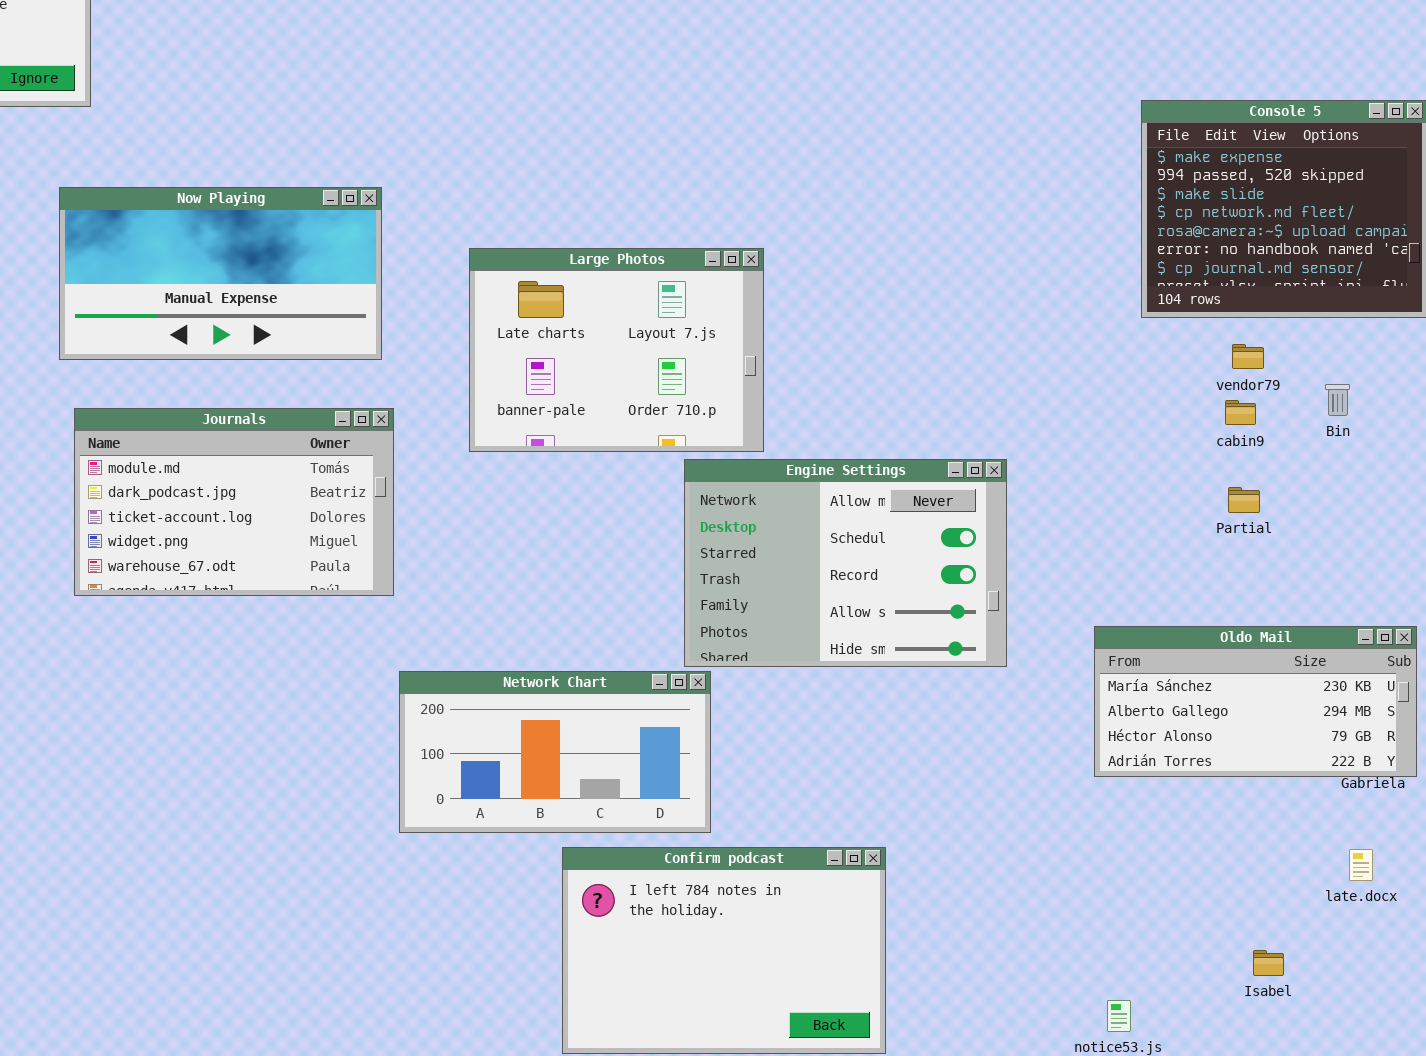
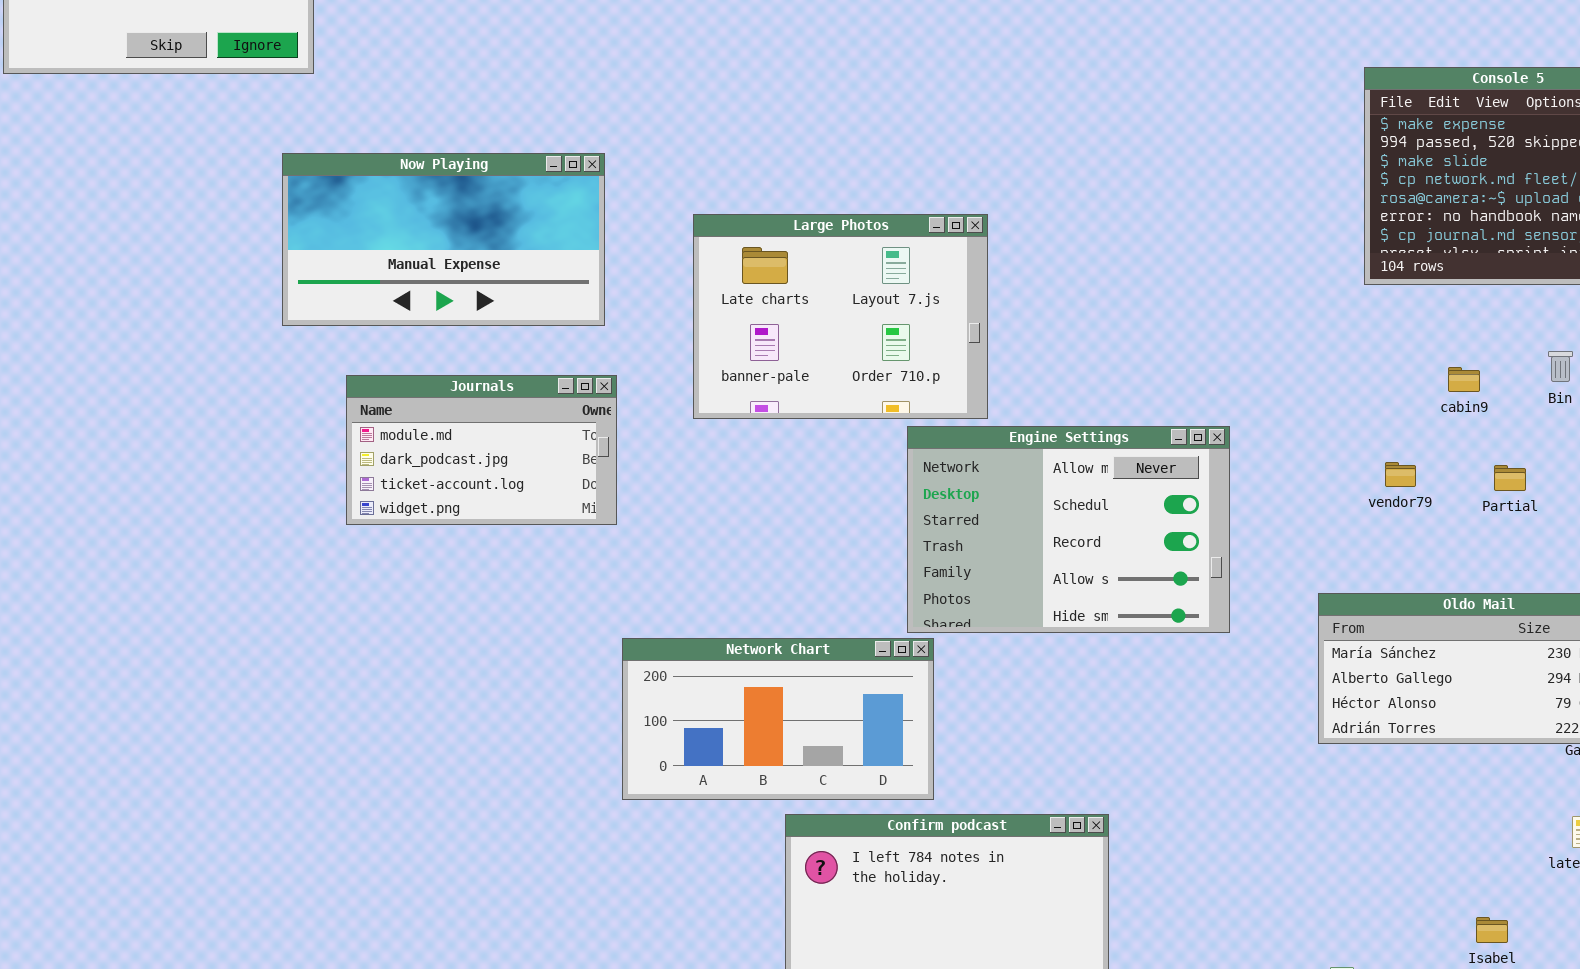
vendor79: [1232,344,1264,369] -> [1385,462,1416,487], moved
Journals: [74,408,394,596] -> [346,375,617,525], resized
Partial: [1228,487,1260,513] -> [1494,465,1526,491], moved

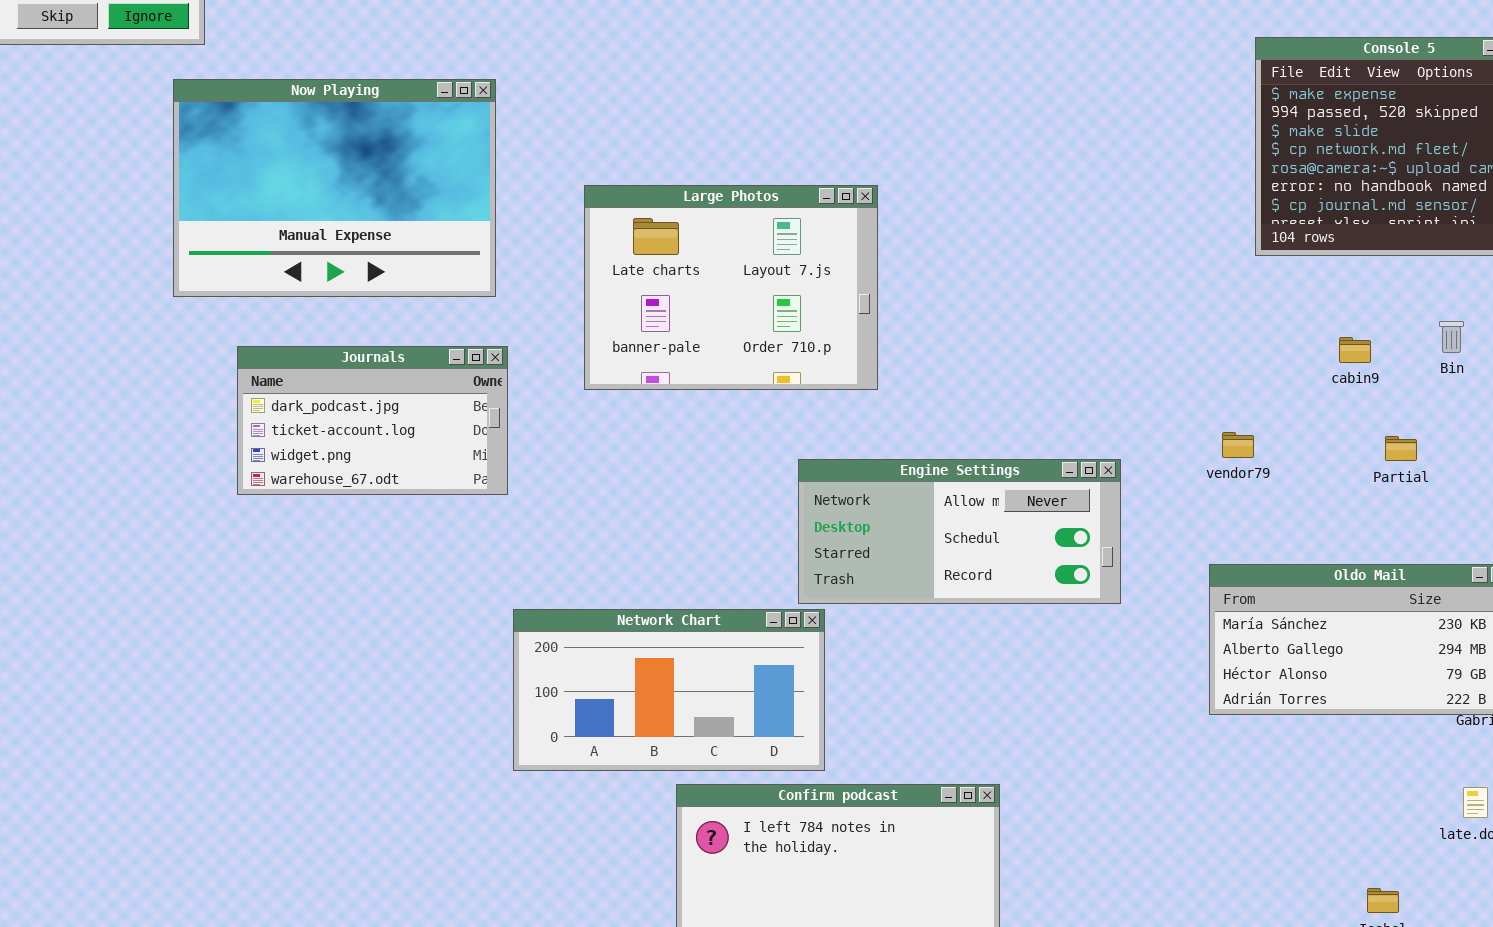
Now Playing: [282,153,605,326] -> [173,79,496,297], resized
Journals: [346,375,617,525] -> [237,346,508,495], scrolled down 1 row
Engine Settings: [907,426,1230,633] -> [798,459,1121,604], resized
vendor79: [1385,462,1416,487] -> [1222,432,1254,458], moved

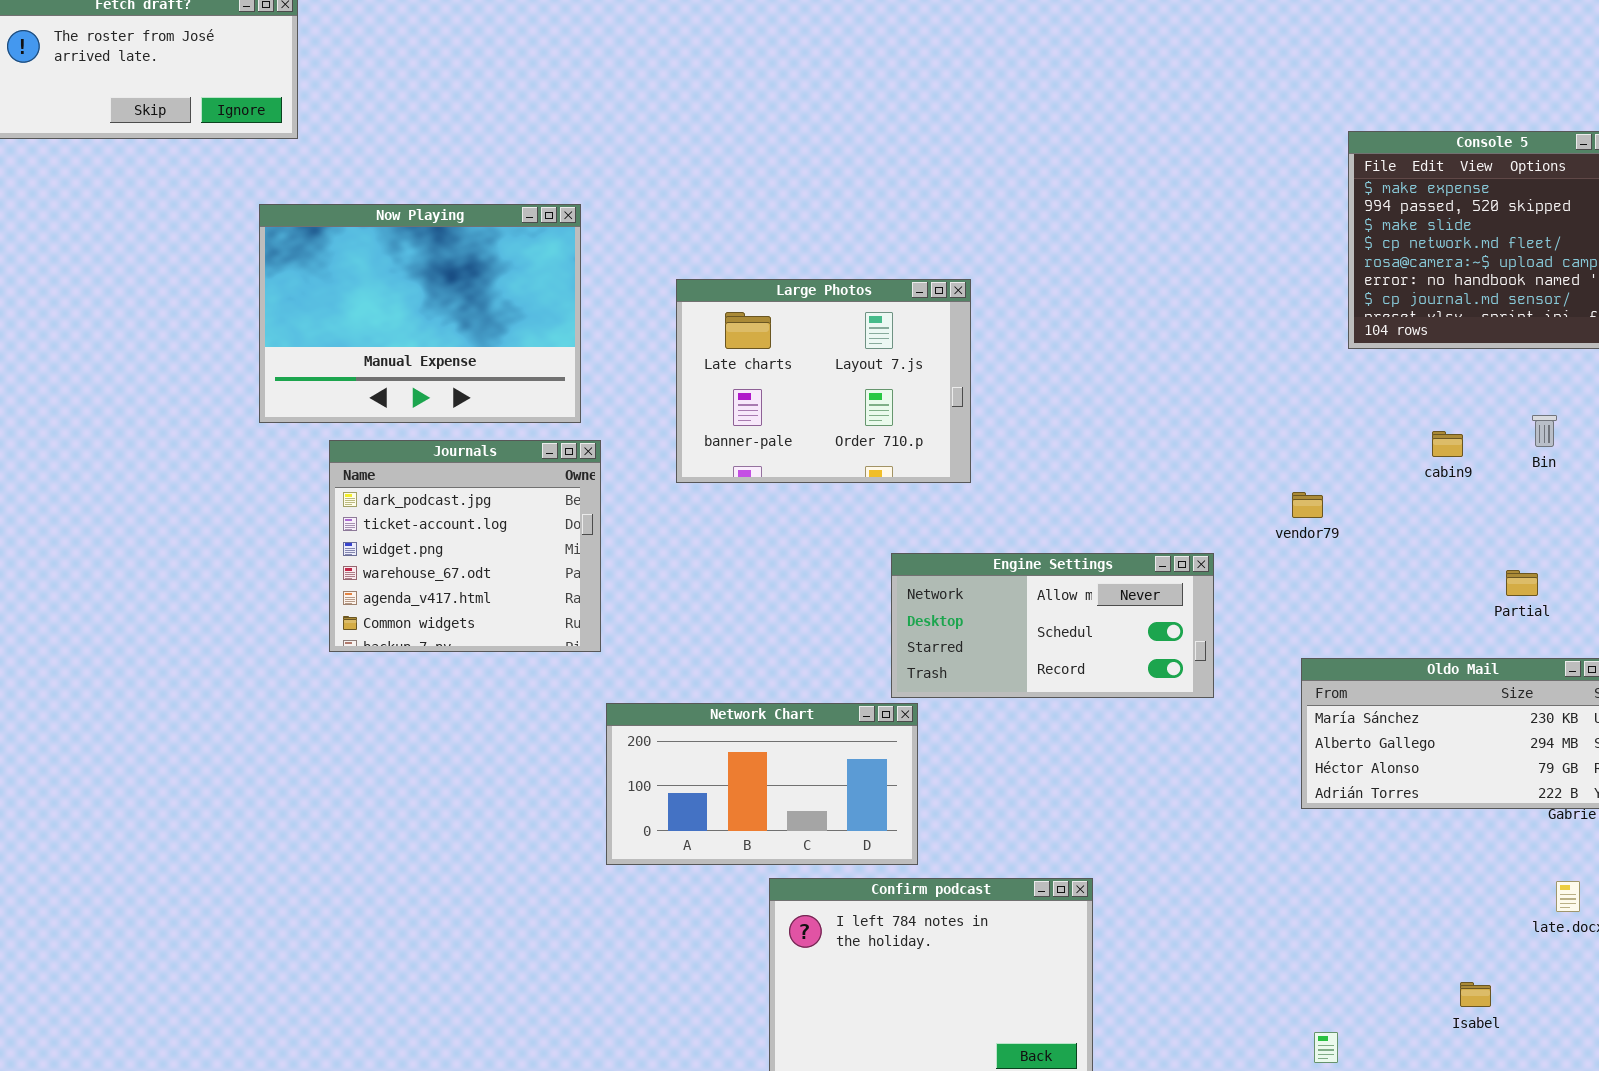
Now Playing: [173,79,496,297] -> [259,204,581,423], moved
Journals: [237,346,508,495] -> [329,440,601,652], resized
vendor79: [1222,432,1254,458] -> [1292,492,1323,518], moved
Partial: [1385,436,1417,461] -> [1506,570,1538,596], moved

